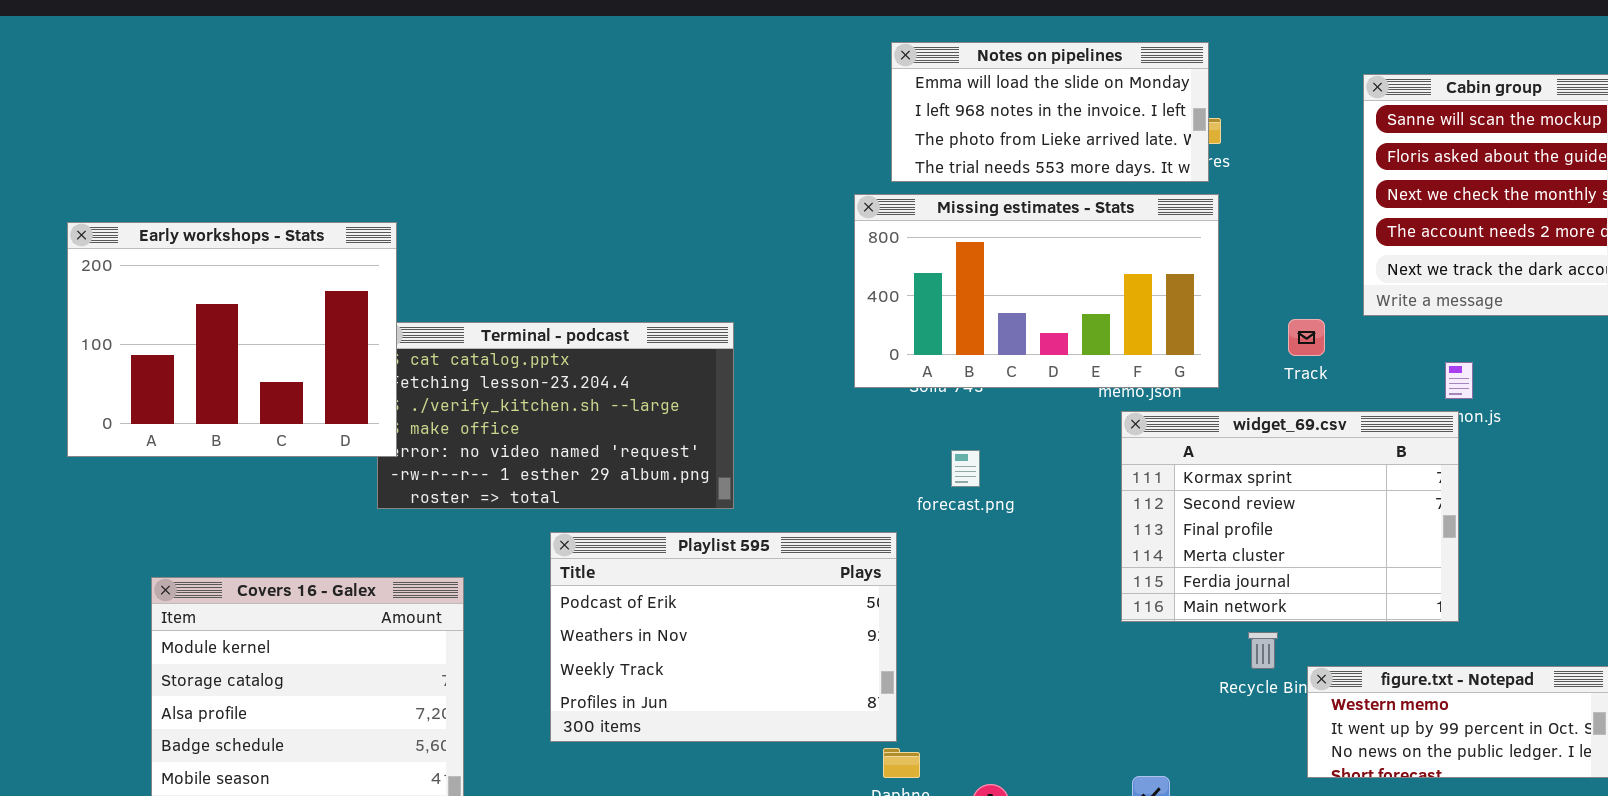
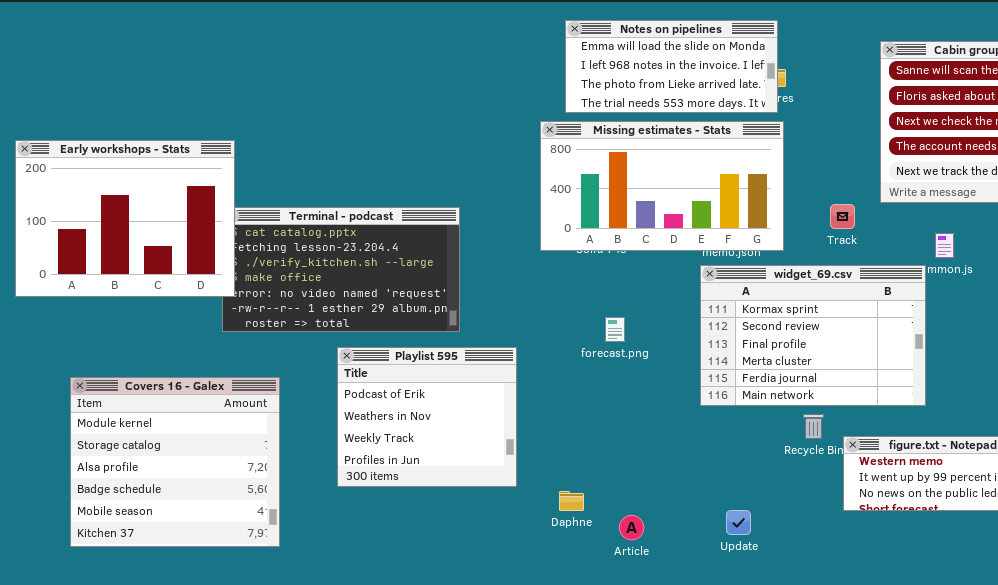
widget_69.csv: [1121,411,1459,622] -> [700,265,926,406], moved
forecast.png: [951,450,980,487] -> [605,317,625,342], moved
Playlist 595: [550,532,897,742] -> [337,347,517,487], resized

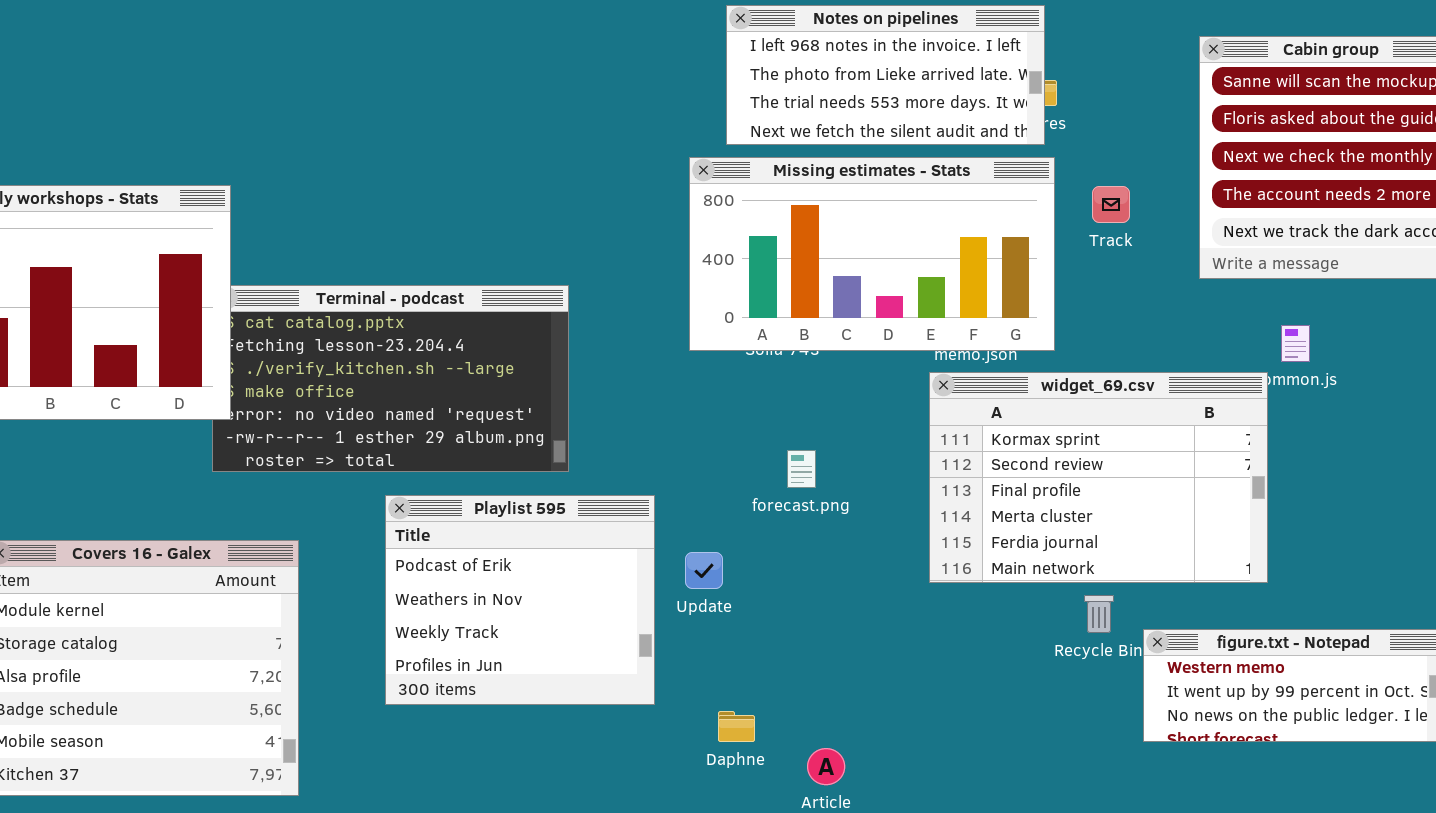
Notes on pipelines: [565,20,778,113] -> [726,5,1045,145], scrolled down 1 row
Track: [830,204,855,229] -> [1092,186,1130,223], moved
Update: [726,510,751,535] -> [685,552,723,589], moved

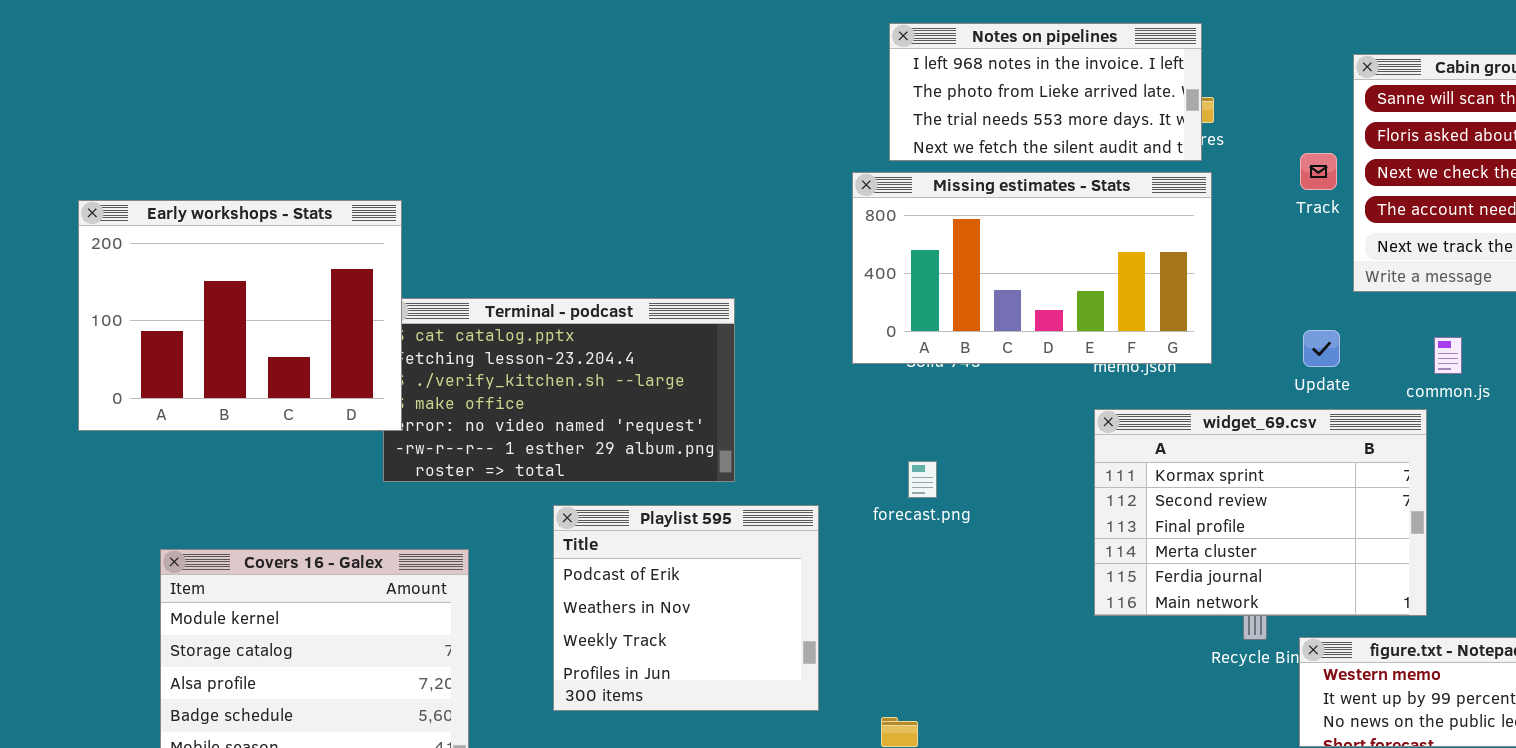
Track: [1092,186,1130,223] -> [1300,153,1337,190], moved
widget_69.csv: [929,372,1268,583] -> [1094,409,1427,616], moved
forecast.png: [787,450,816,488] -> [908,461,937,498], moved
Update: [685,552,723,589] -> [1303,330,1340,367], moved

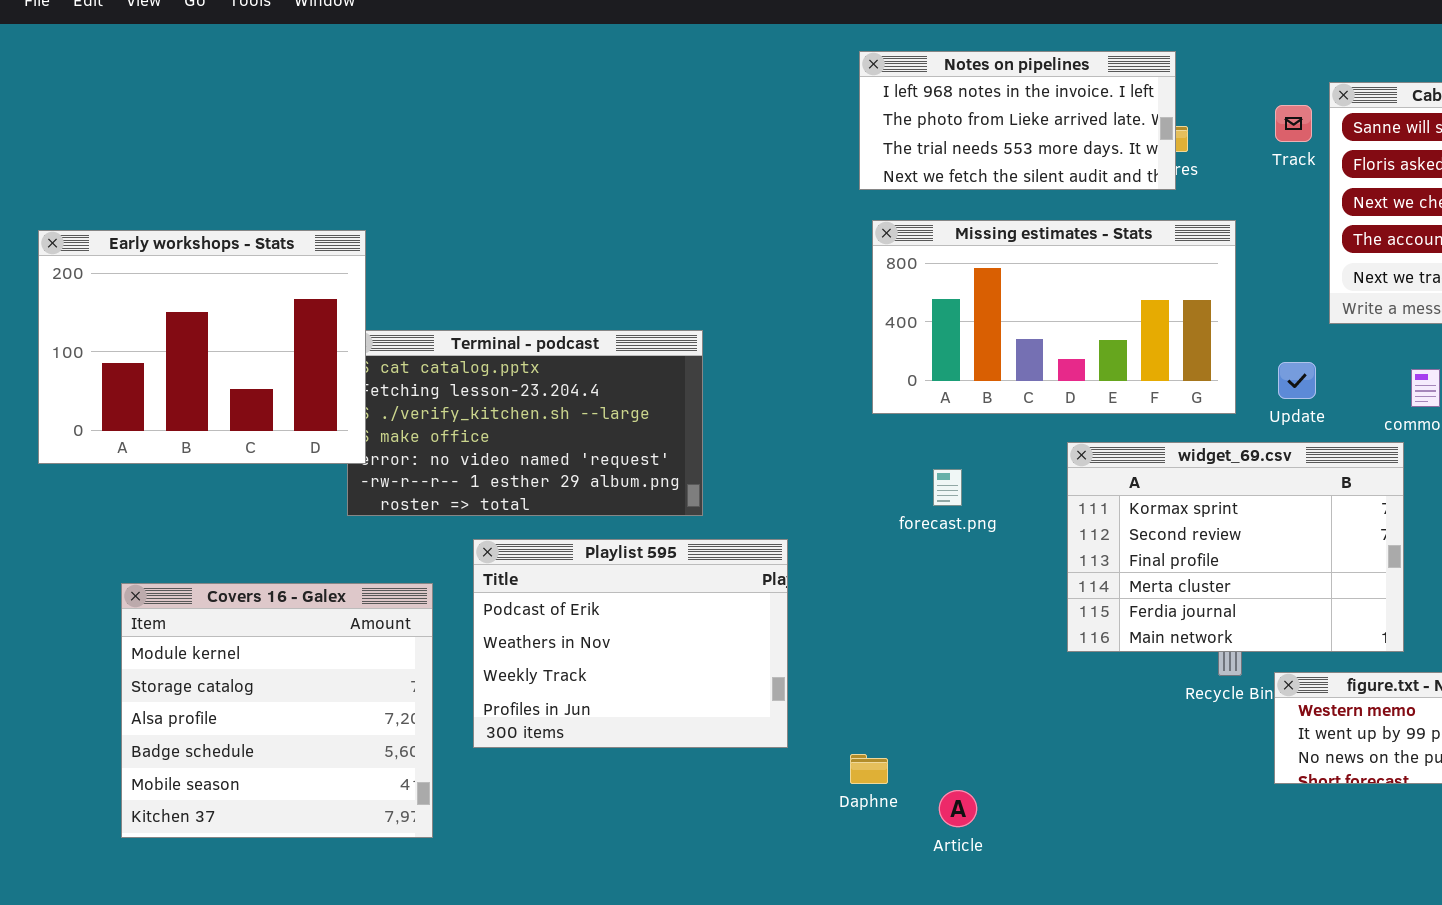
Track: [1300,153,1337,190] -> [1275,105,1312,142], moved
Missing estimates - Stats: [852,172,1212,364] -> [872,220,1236,414], moved
forecast.png: [908,461,937,498] -> [933,469,962,506], moved
Playlist 595: [553,505,819,711] -> [473,539,788,748], resized

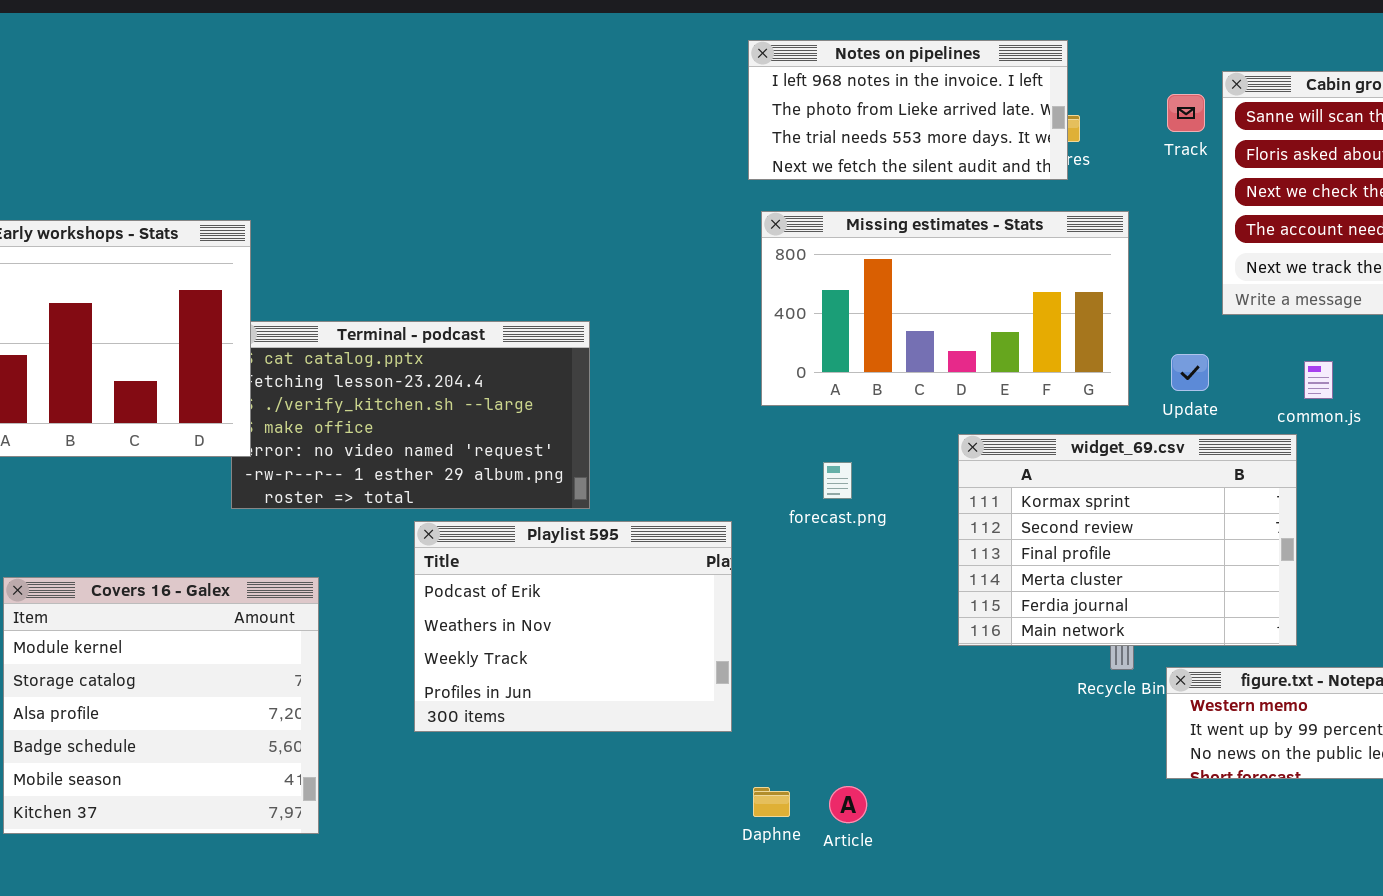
Playlist 595: [473,539,788,748] -> [414,521,732,732], moved
Daphne: [850,754,888,784] -> [753,787,790,817], moved

